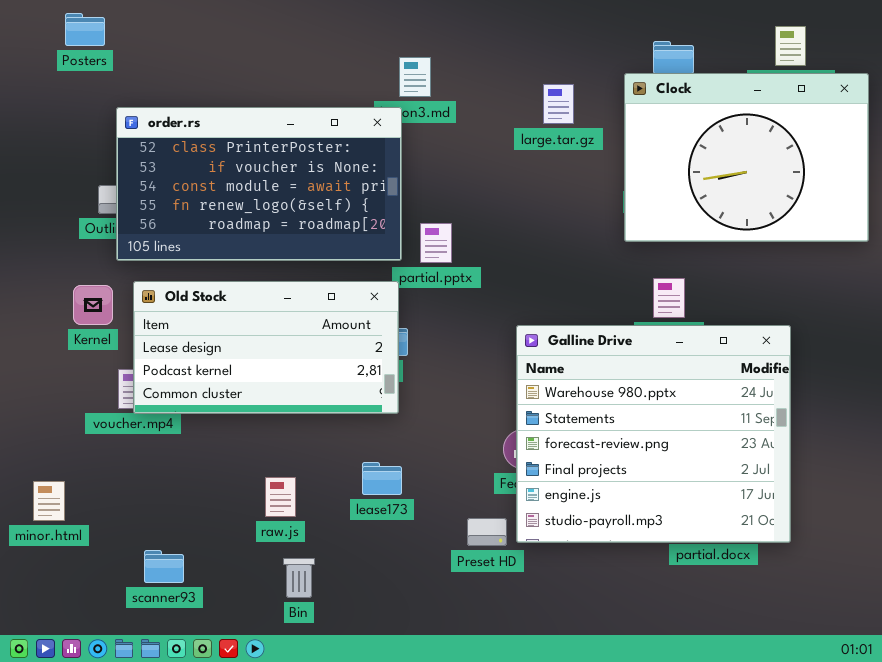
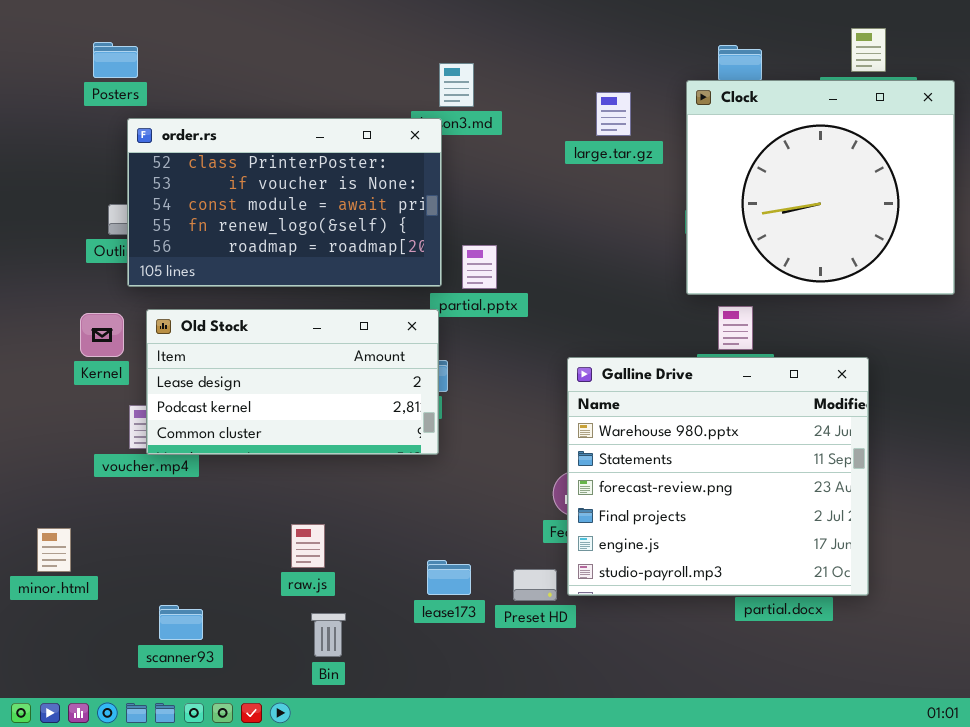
Posters: [65,13,105,46] -> [93,42,138,78], moved
Clock: [624,73,869,242] -> [686,80,955,295], resized
lease173: [362,462,402,495] -> [427,560,471,595], moved

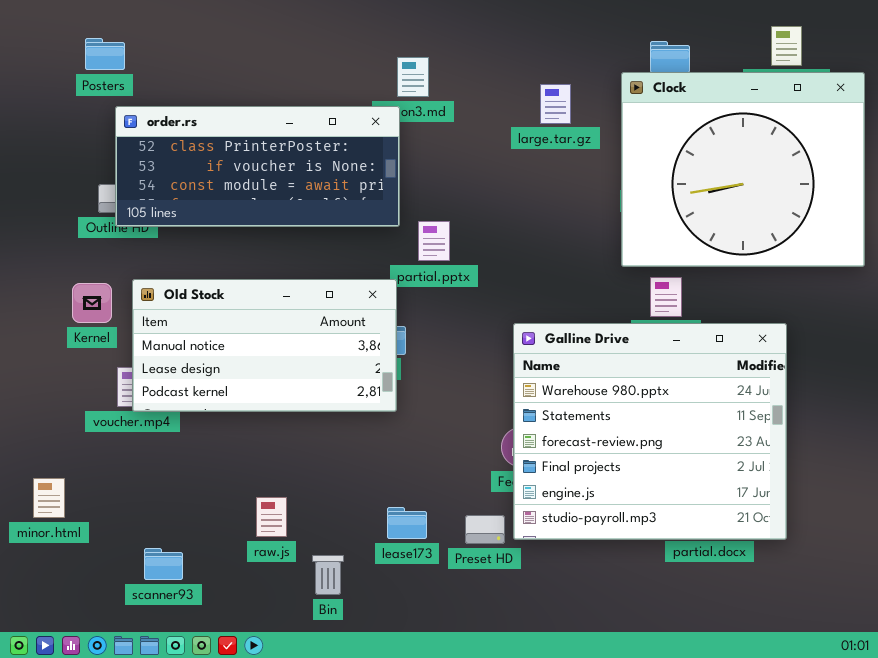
order.rs: [127,118,442,287] -> [115,106,400,227], resized
Old Stock: [146,309,439,455] -> [132,279,397,412], scrolled up 1 row
raw.js: [291,524,325,568] -> [256,497,287,537], moved
Bin: [311,613,346,657] -> [312,555,344,595], moved

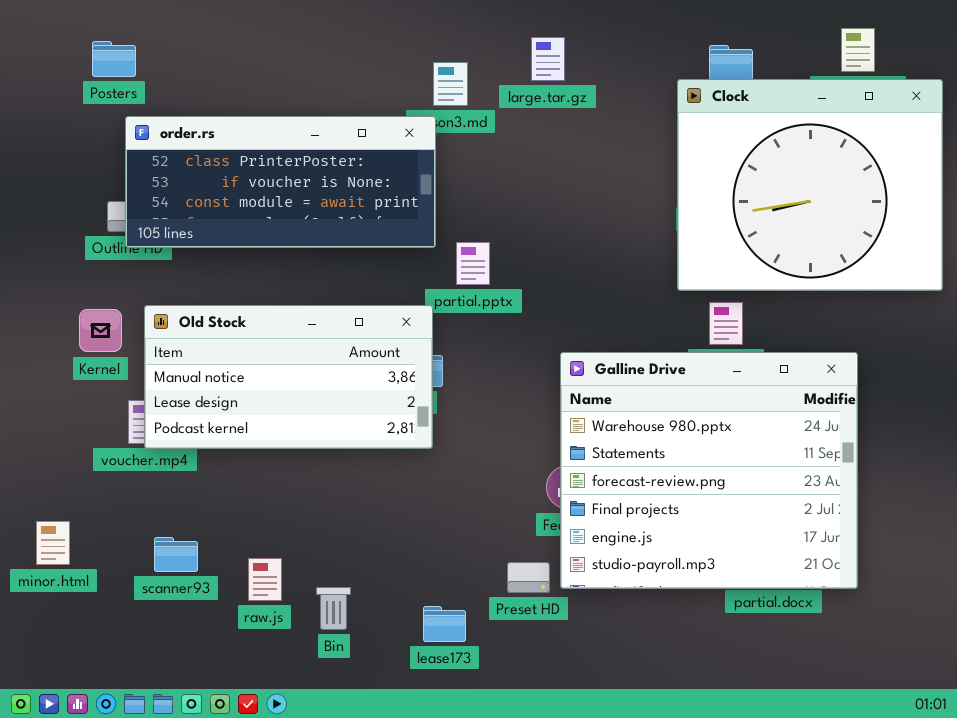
large.tar.gz: [540,84,571,124] -> [531,37,565,81], moved
raw.js: [256,497,287,537] -> [248,558,282,601], moved
lease173: [387,507,427,539] -> [423,606,466,642], moved
scanner93: [144,548,183,580] -> [154,537,198,572], moved
Bin: [312,555,344,595] -> [316,587,351,630], moved

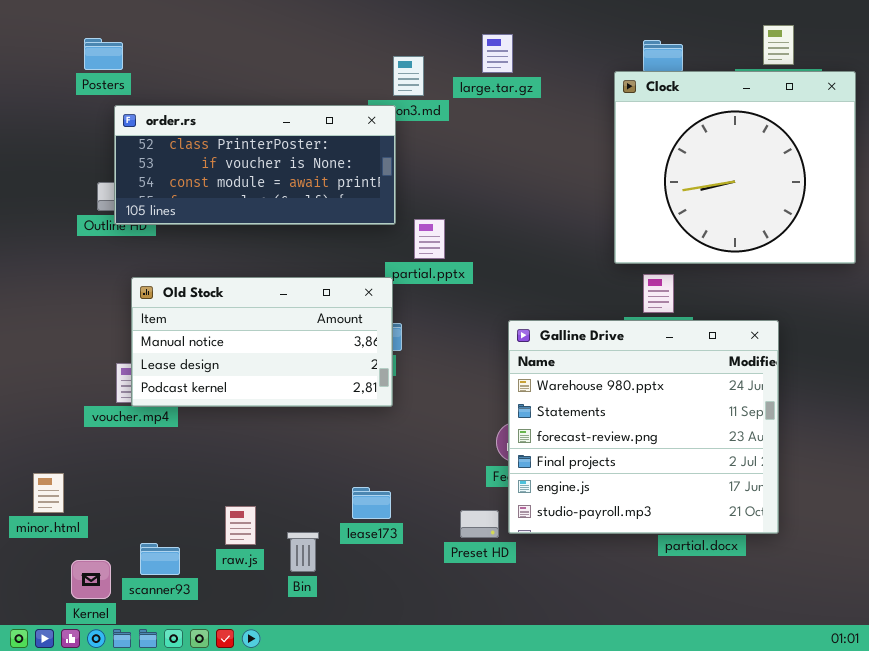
Kernel: [79,309,122,352] -> [71,560,111,599], moved
scanner93: [154,537,198,572] -> [140,543,180,575], moved
lease173: [423,606,466,642] -> [352,487,391,519], moved

